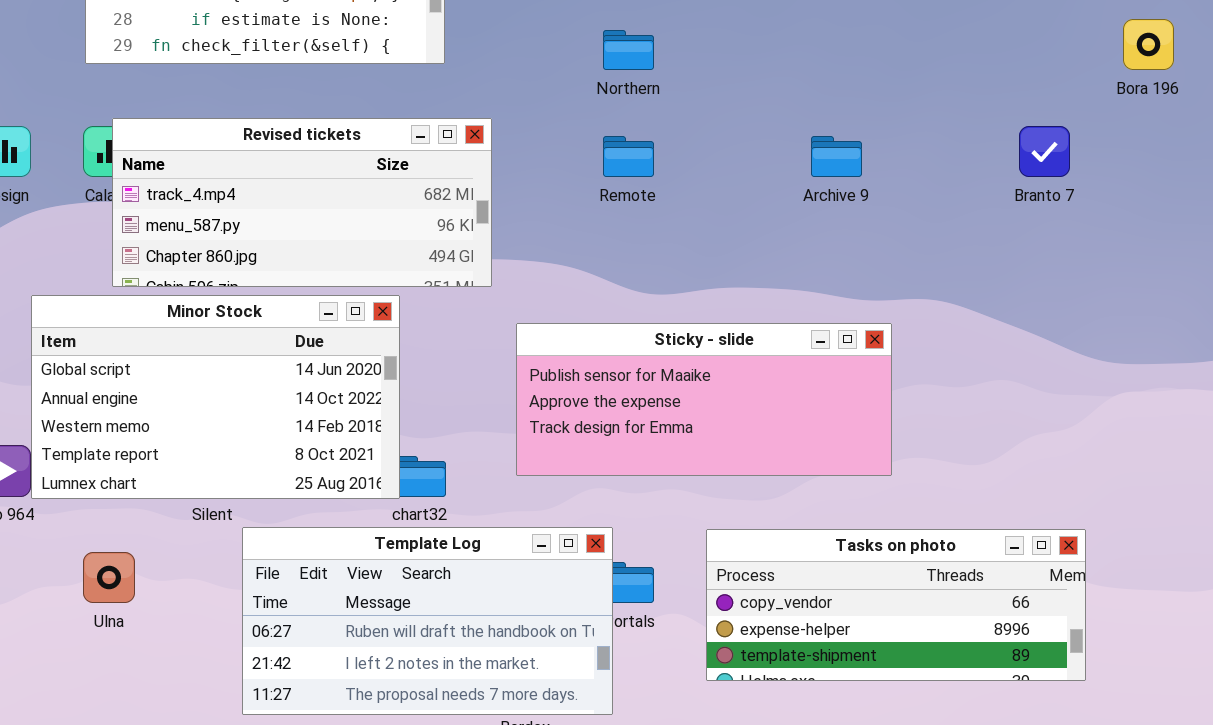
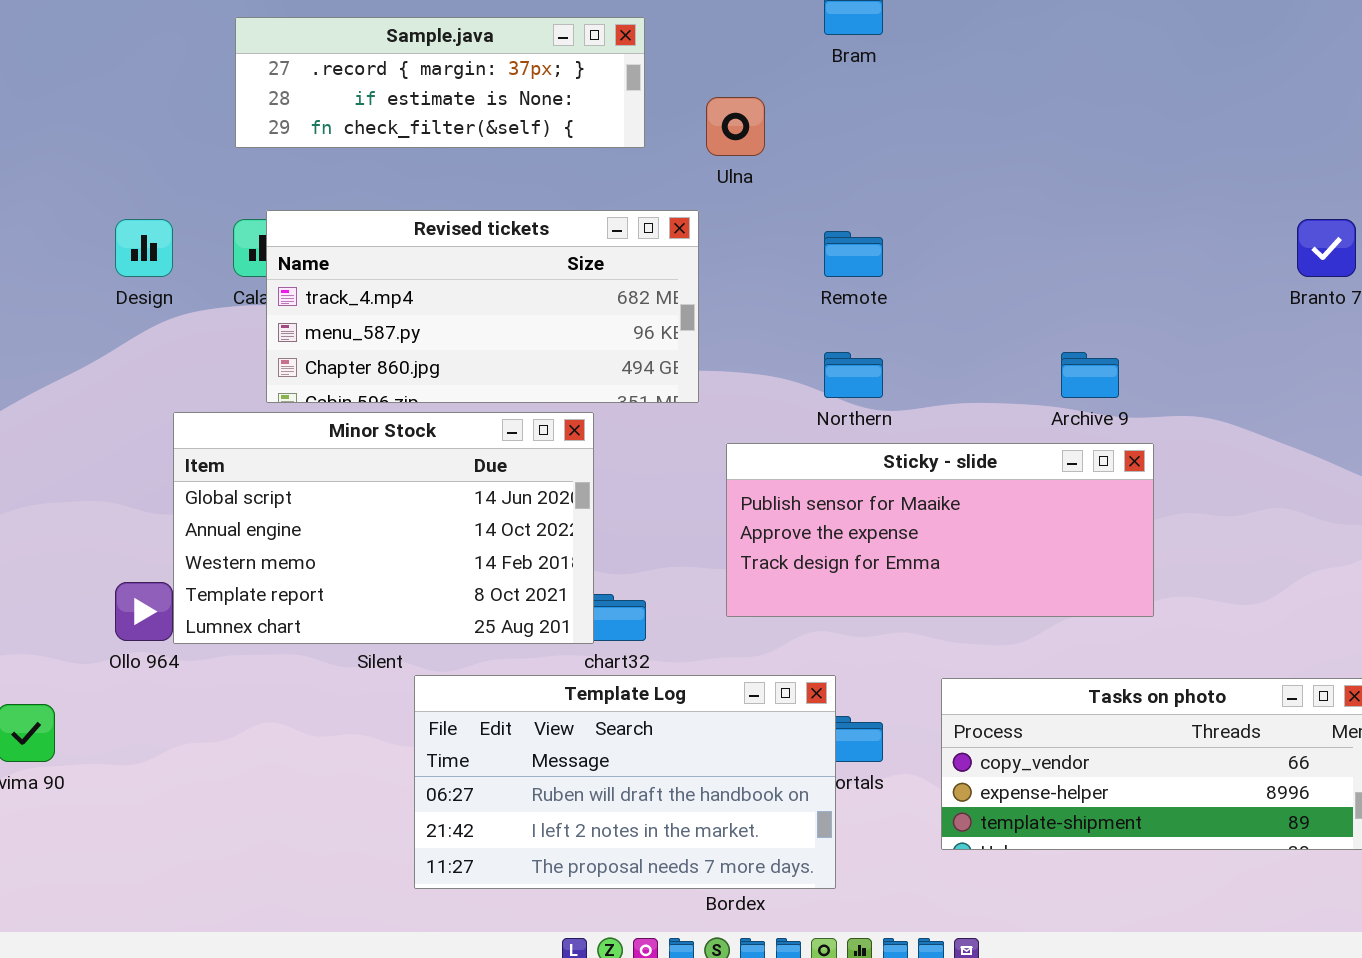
Northern: [603,30,654,70] -> [824,352,883,398], moved
Archive 9: [811,136,862,177] -> [1061,352,1119,398], moved
Ulna: [83,552,135,603] -> [706,97,765,156], moved

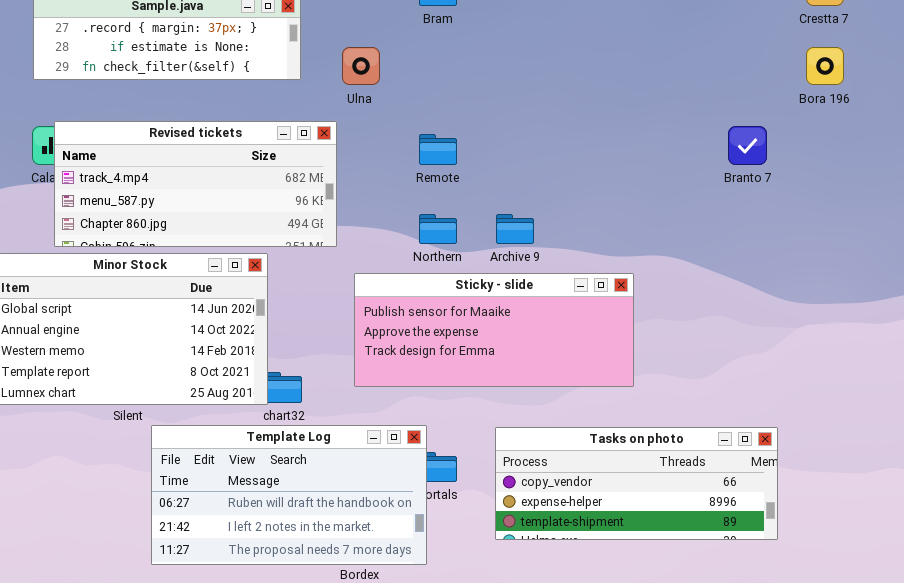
Archive 9: [1061,352,1119,398] -> [496,214,534,244], moved

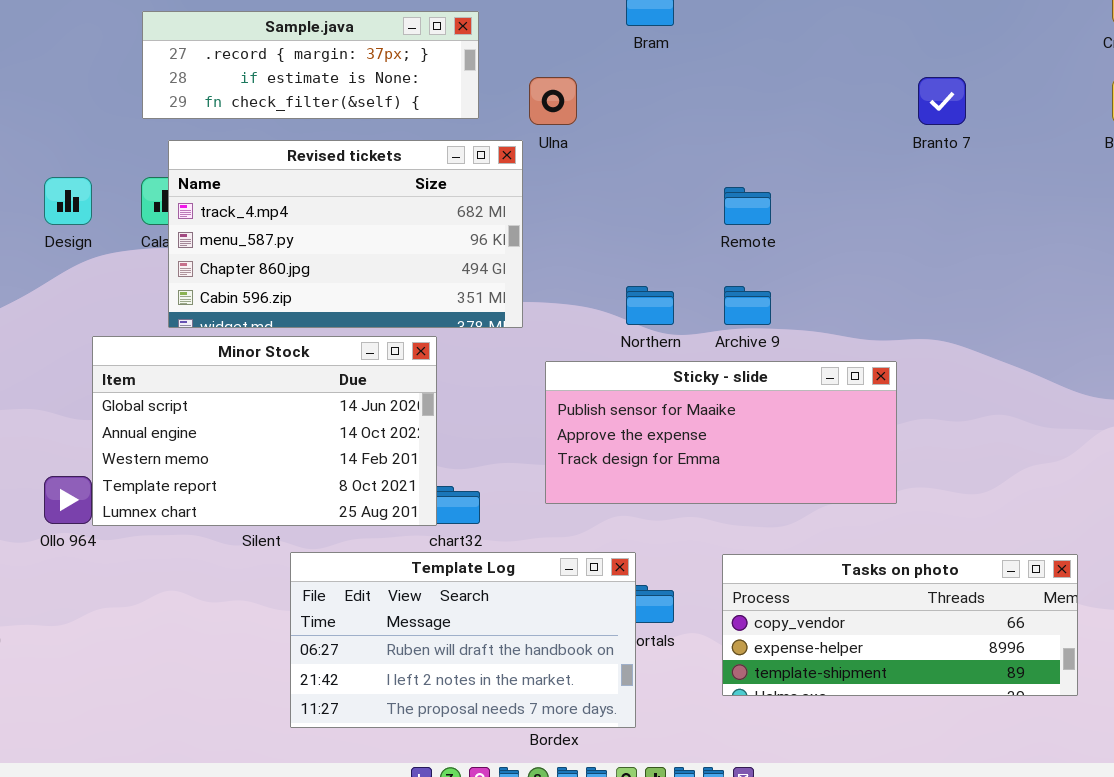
Revised tickets: [54,121,337,247] -> [168,140,523,328], resized
Branto 7: [728,126,767,165] -> [918,77,966,125], moved
Remote: [419,134,457,165] -> [724,187,771,225], moved

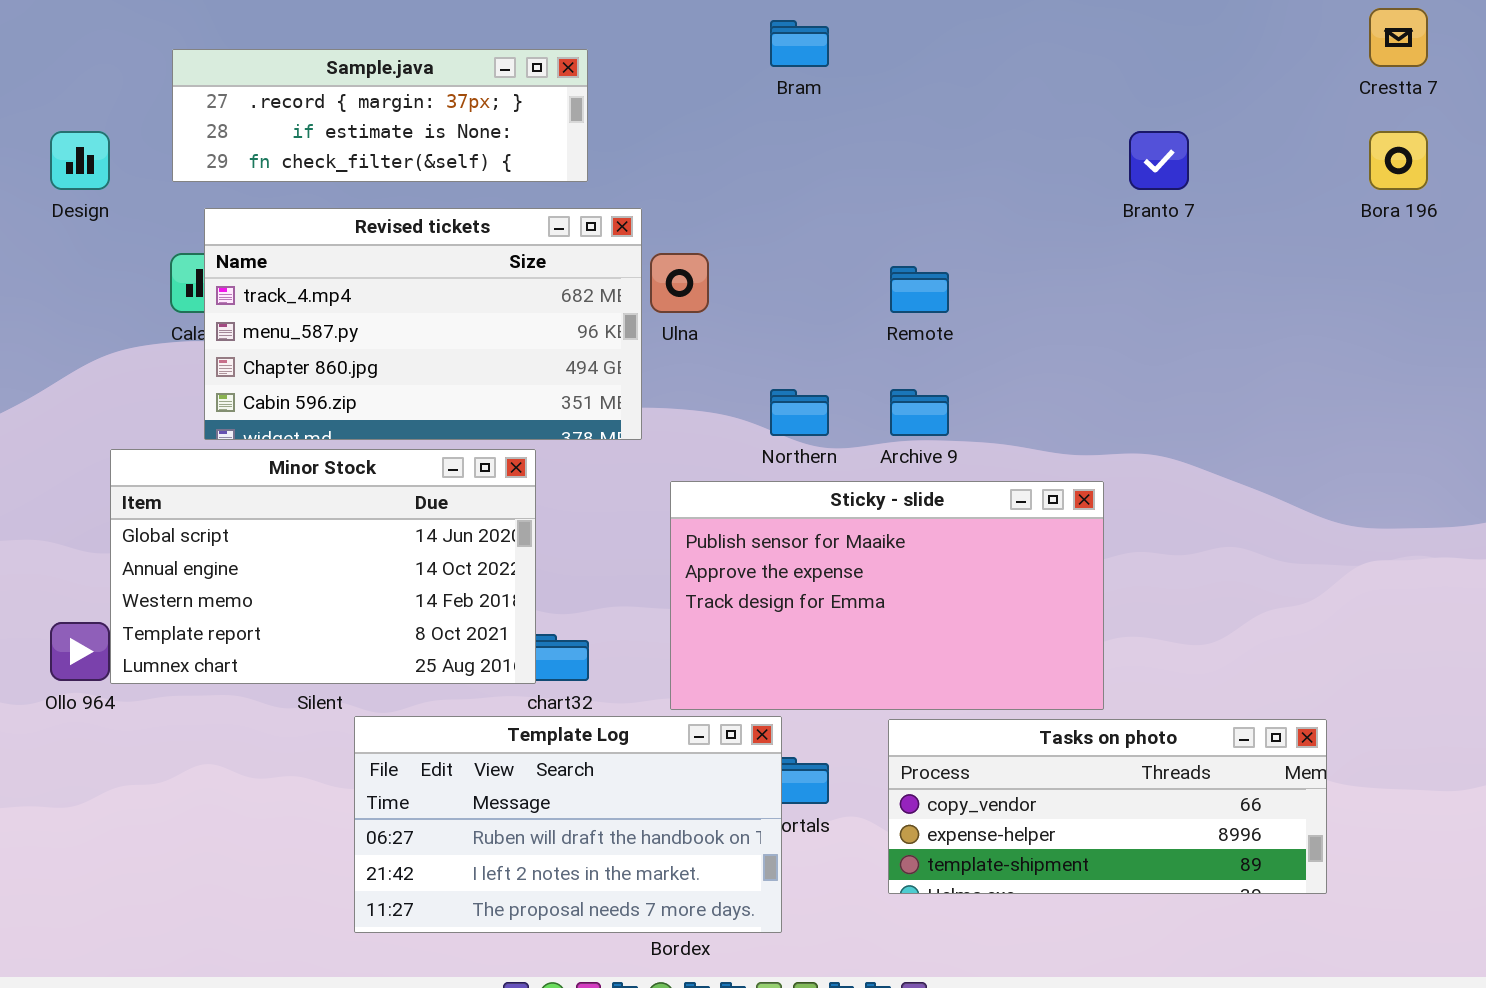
Ulna: [529,77,577,125] -> [650,253,709,313], moved
Design: [44,177,92,225] -> [50,131,110,190], moved
Sticky - slide: [545,361,897,504] -> [670,481,1104,710], resized

